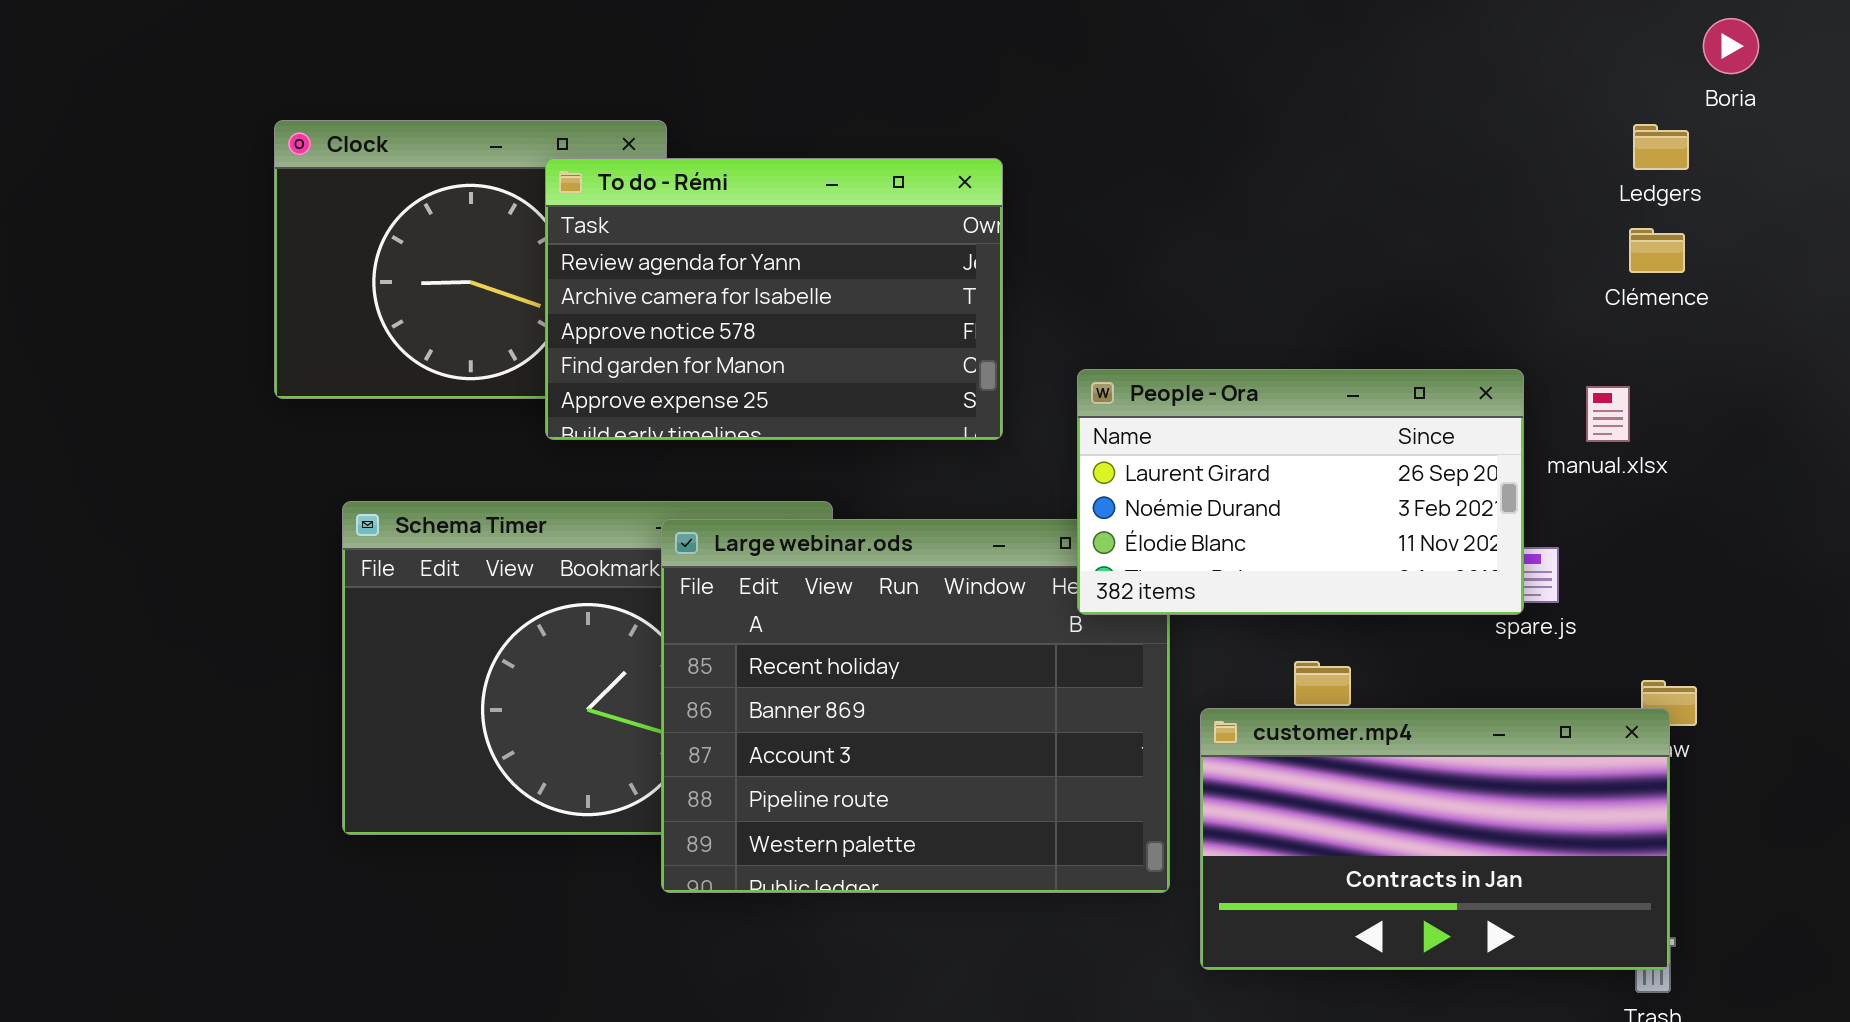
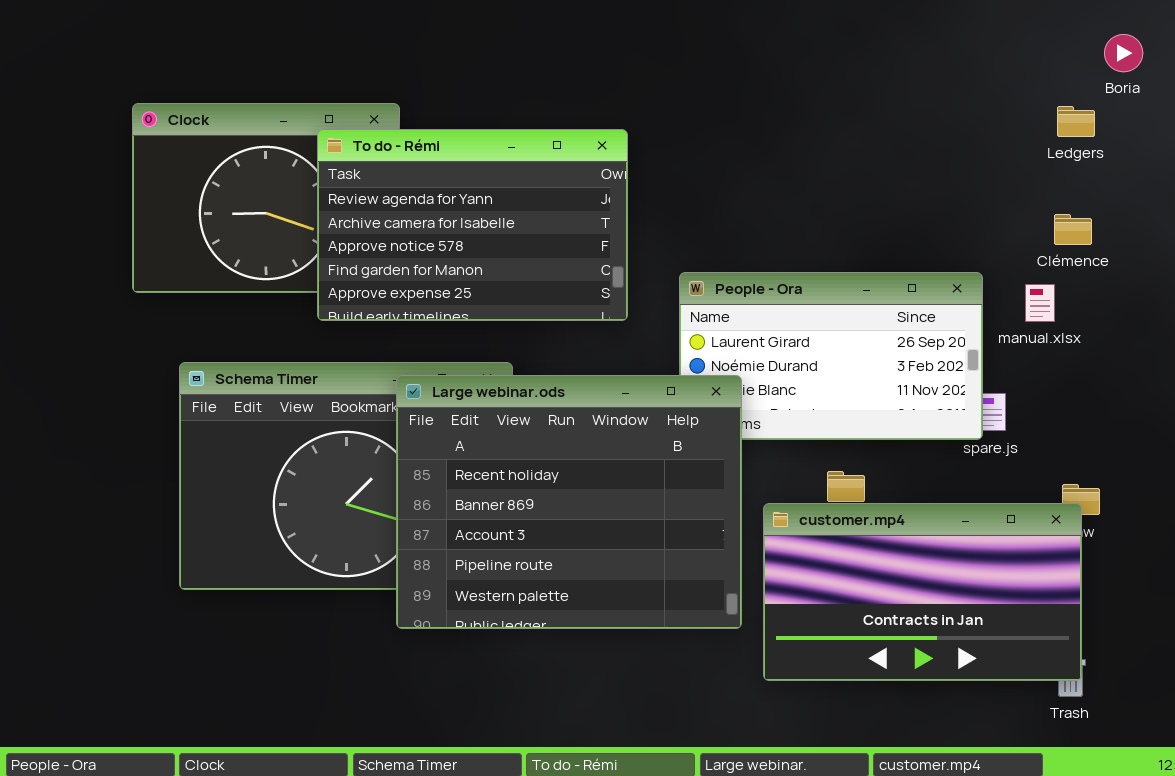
Clémence: [1629,228,1685,273] -> [1054,214,1092,245], moved
Large webinar.ods: [661,519,1170,893] -> [396,375,742,629], raised

